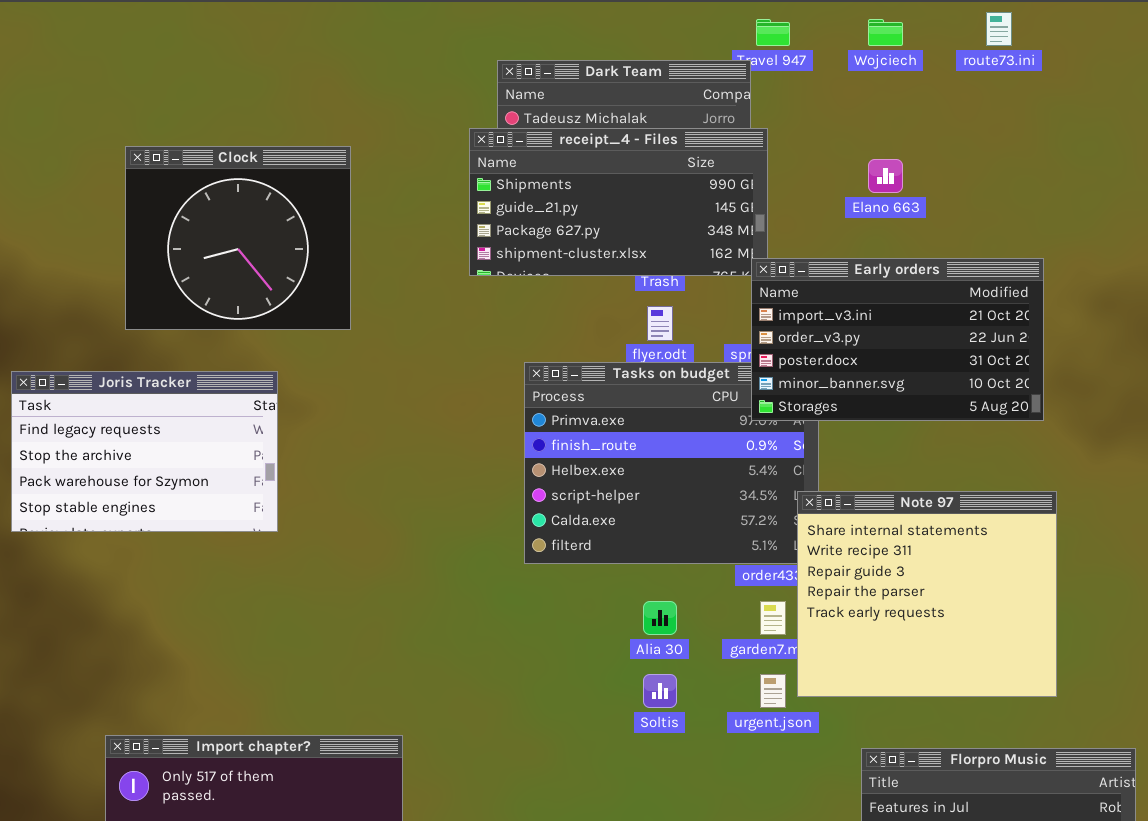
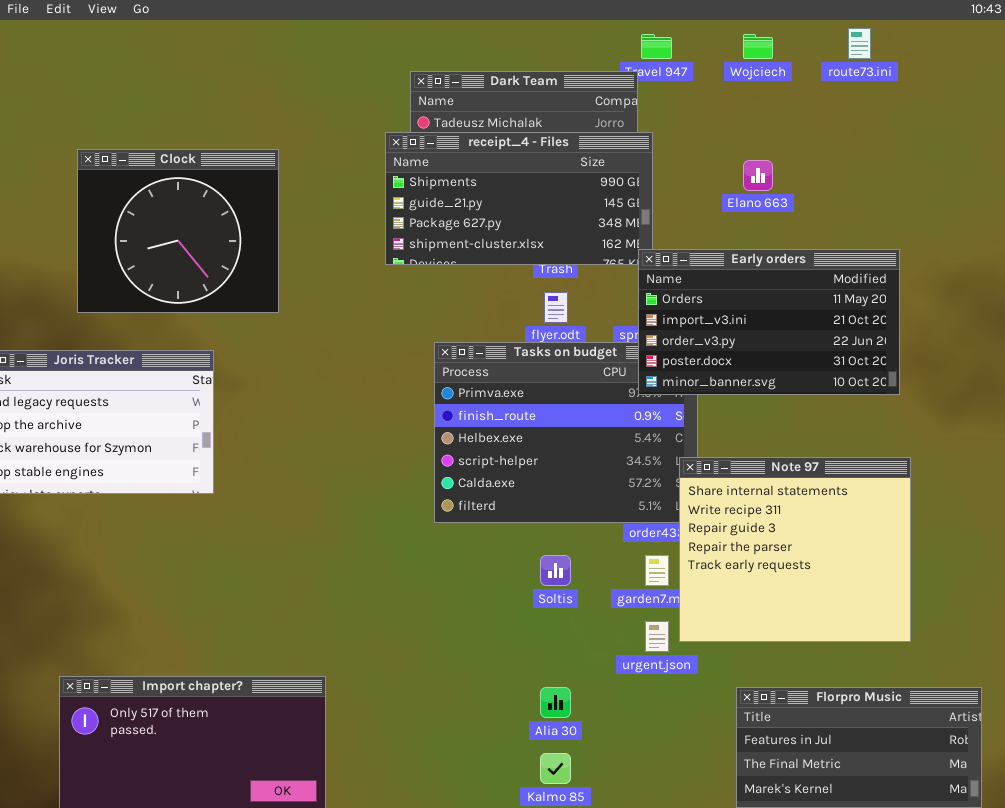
Early orders: [751,258,1044,421] -> [638,249,900,395], scrolled up 1 row
Alia 30: [643,601,677,635] -> [540,687,571,718], moved
Soltis: [643,674,677,708] -> [540,555,571,586], moved

